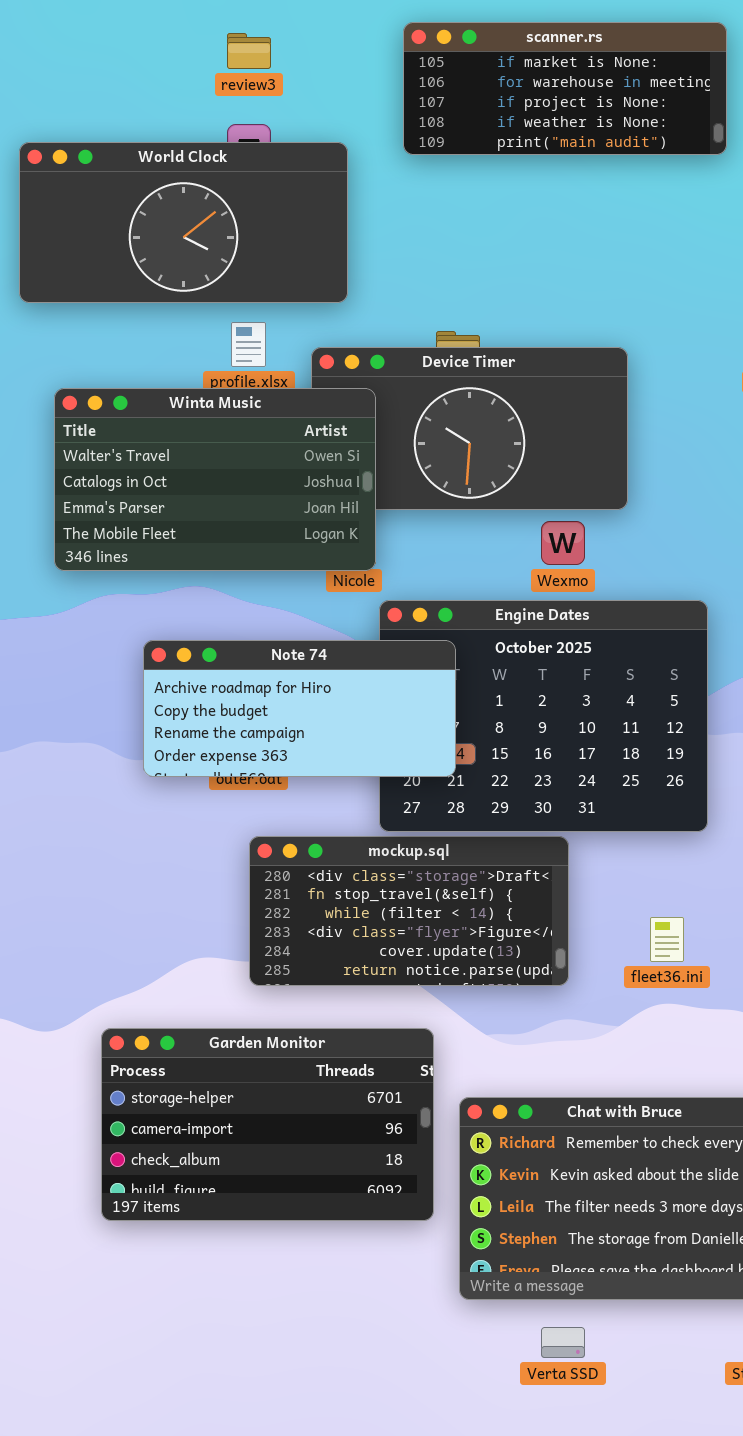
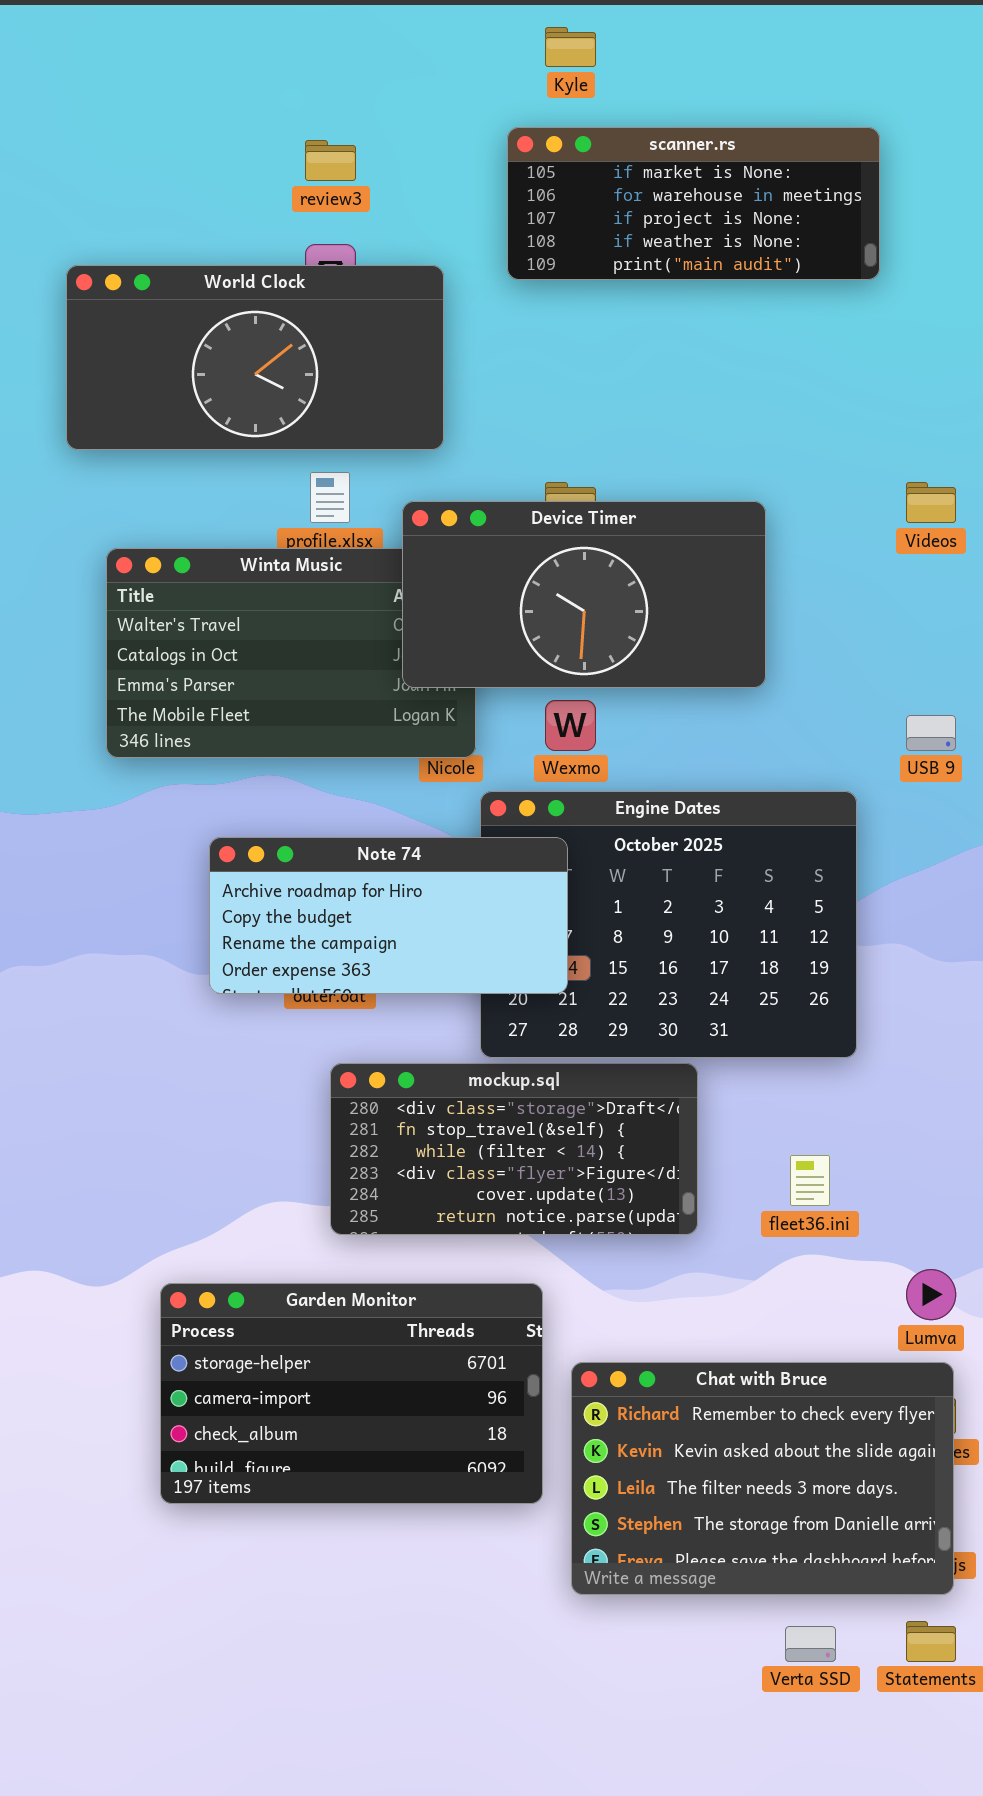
Device Timer: [311,347,628,510] -> [402,501,766,688], raised
Wexmo: [541,521,585,565] -> [545,700,596,751], moved
Verta SSD: [541,1327,585,1358] -> [785,1626,836,1662], moved

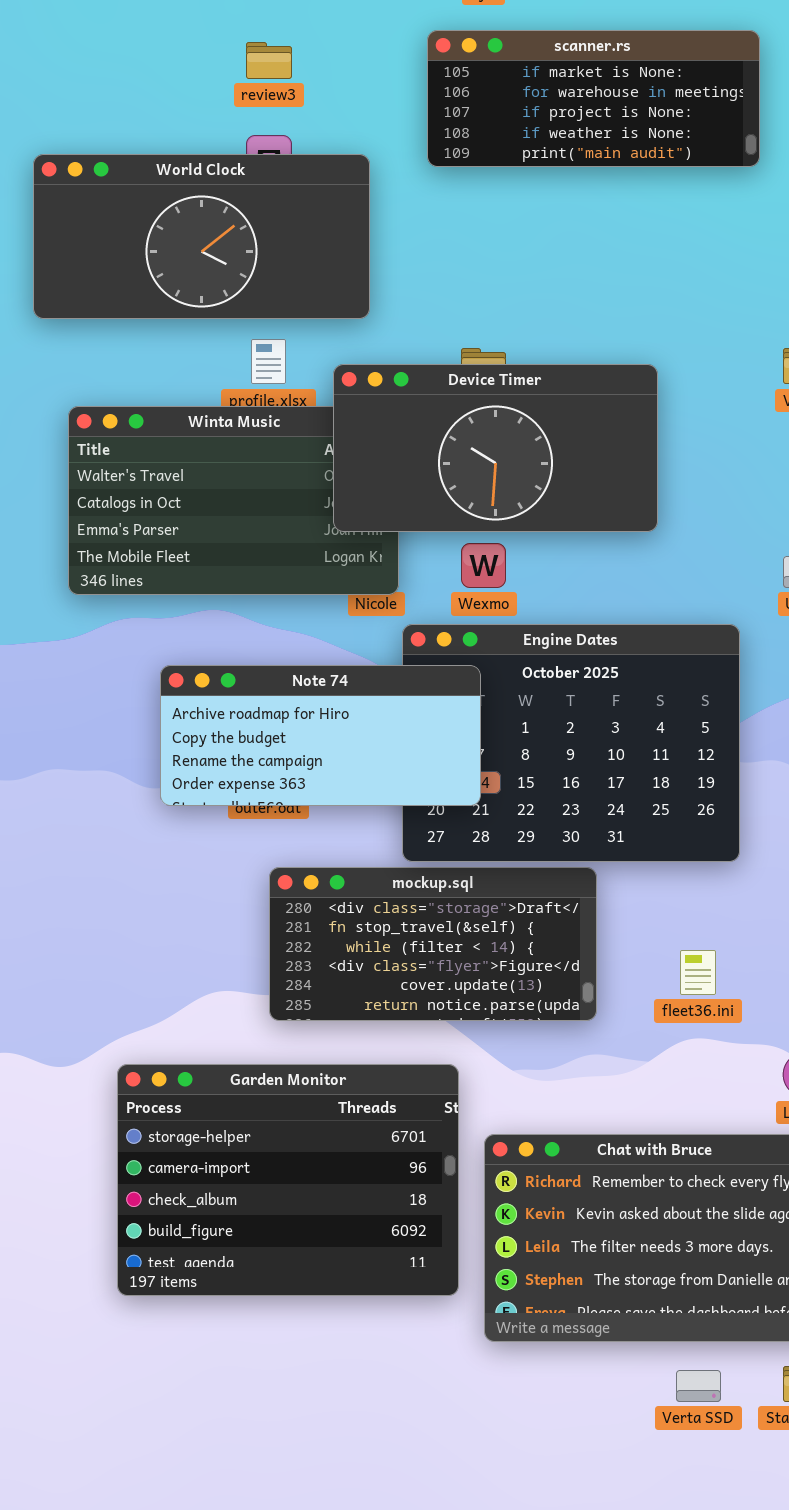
Garden Monitor: [160,1283,543,1504] -> [117,1064,459,1296], resized

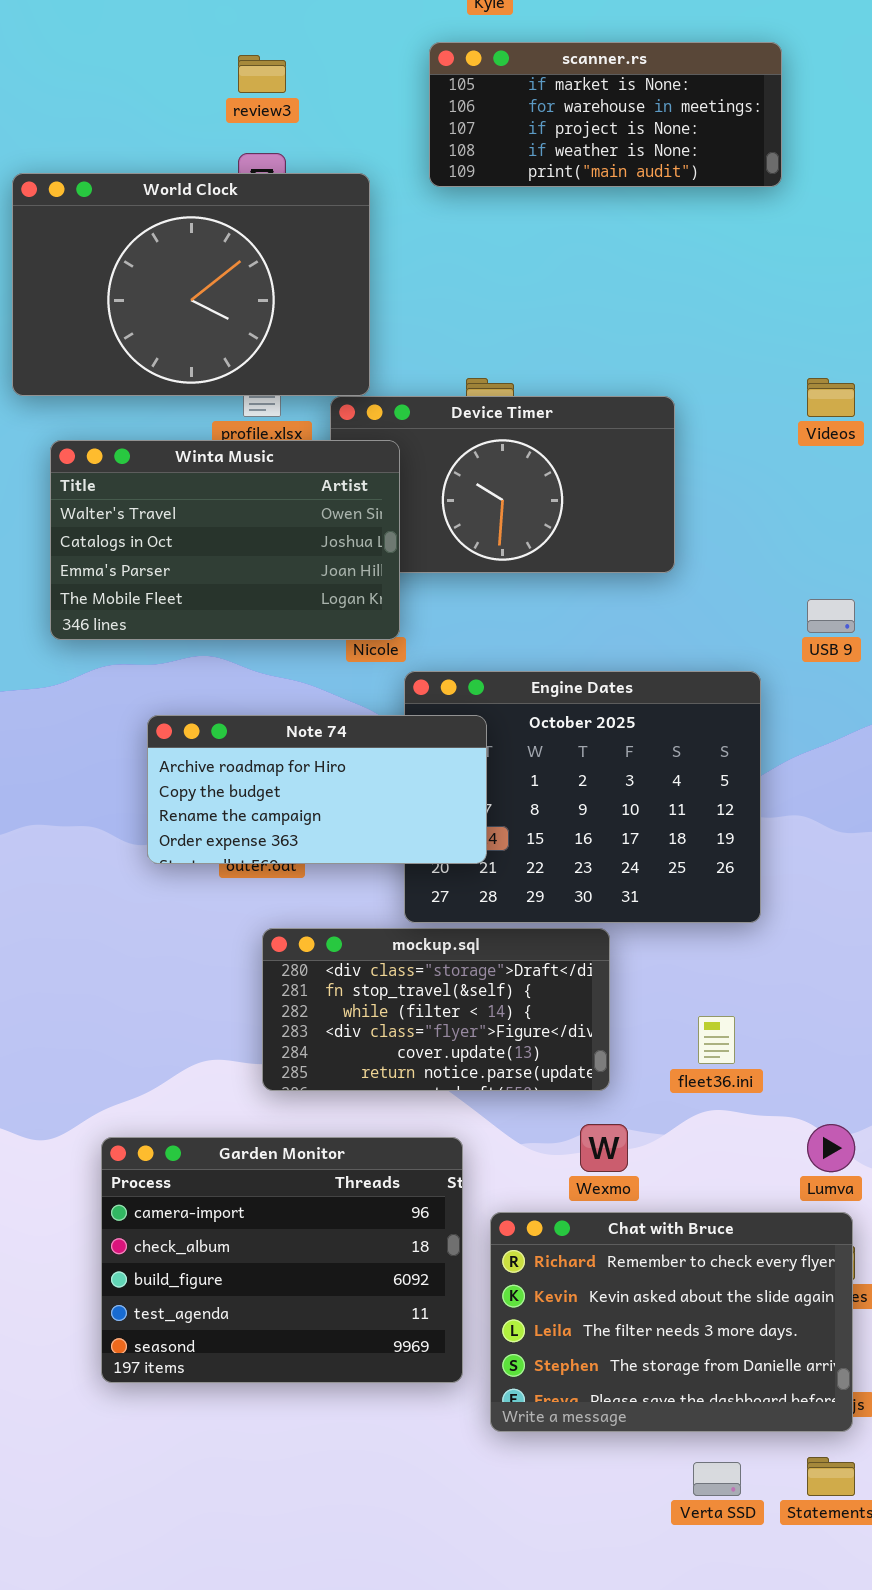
World Clock: [33,154,370,319] -> [12,173,370,396], resized
Winta Music: [68,406,399,595] -> [50,440,400,640], raised
Wexmo: [461,543,506,588] -> [580,1124,628,1172], moved
Garden Monitor: [117,1064,459,1296] -> [101,1137,463,1383], scrolled down 1 row

